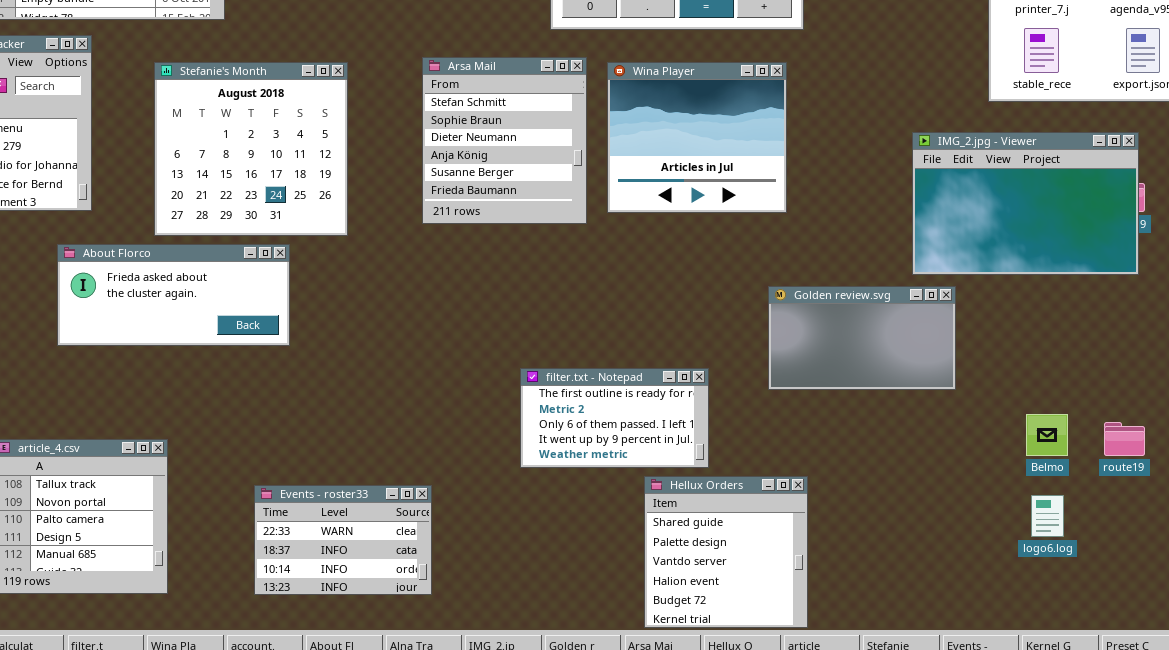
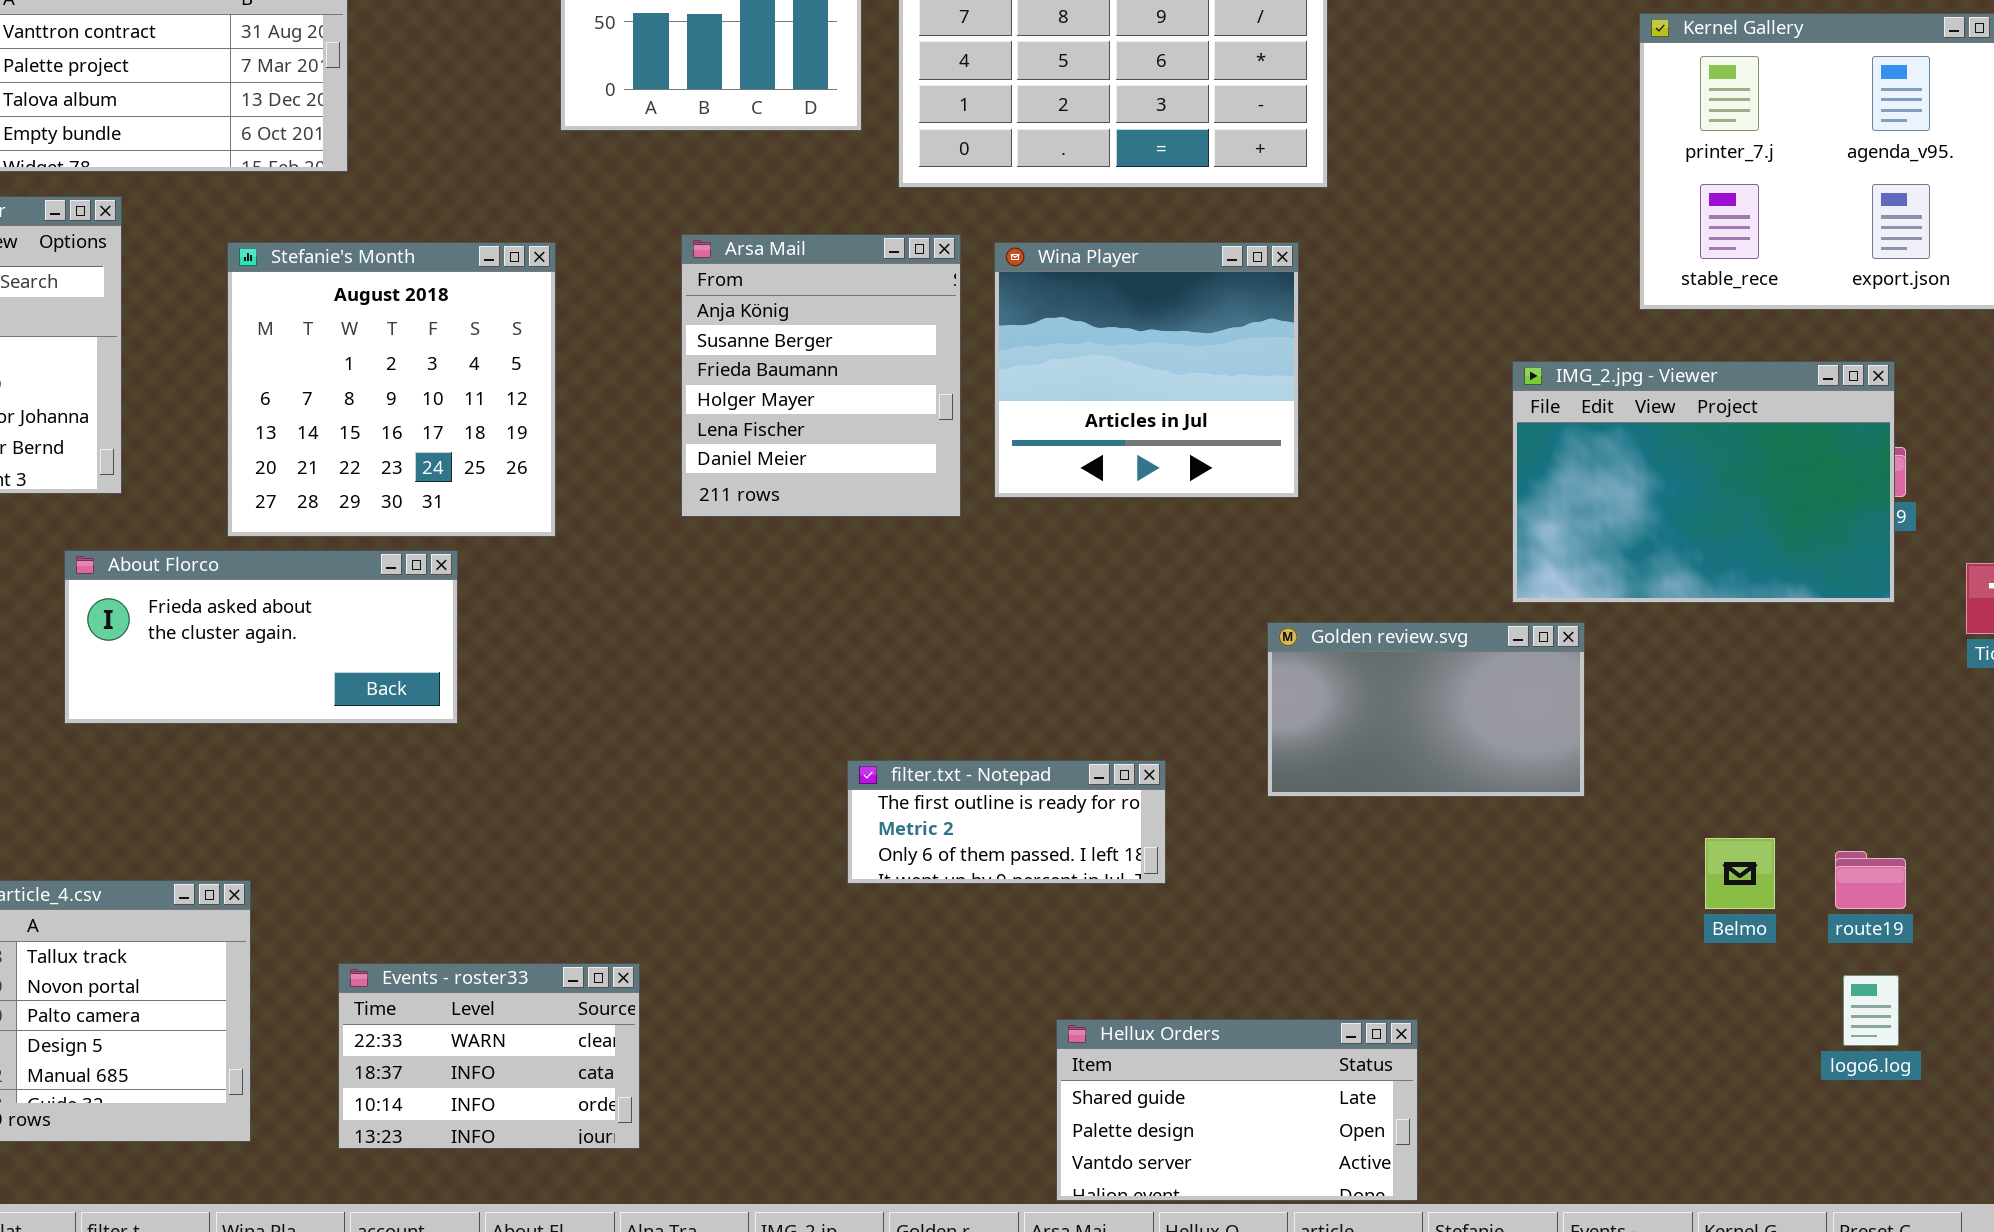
Arsa Mail: [422,57,587,224] -> [681,234,961,517], scrolled down 3 rows
filter.txt - Notepad: [520,368,709,468] -> [847,760,1166,884], resized
Hellux Orders: [644,476,808,628] -> [1056,1019,1418,1201], resized
Events - roster33: [254,485,432,595] -> [338,963,640,1149], moved
logo6.log: [1031,495,1064,537] -> [1843,975,1899,1046], moved

